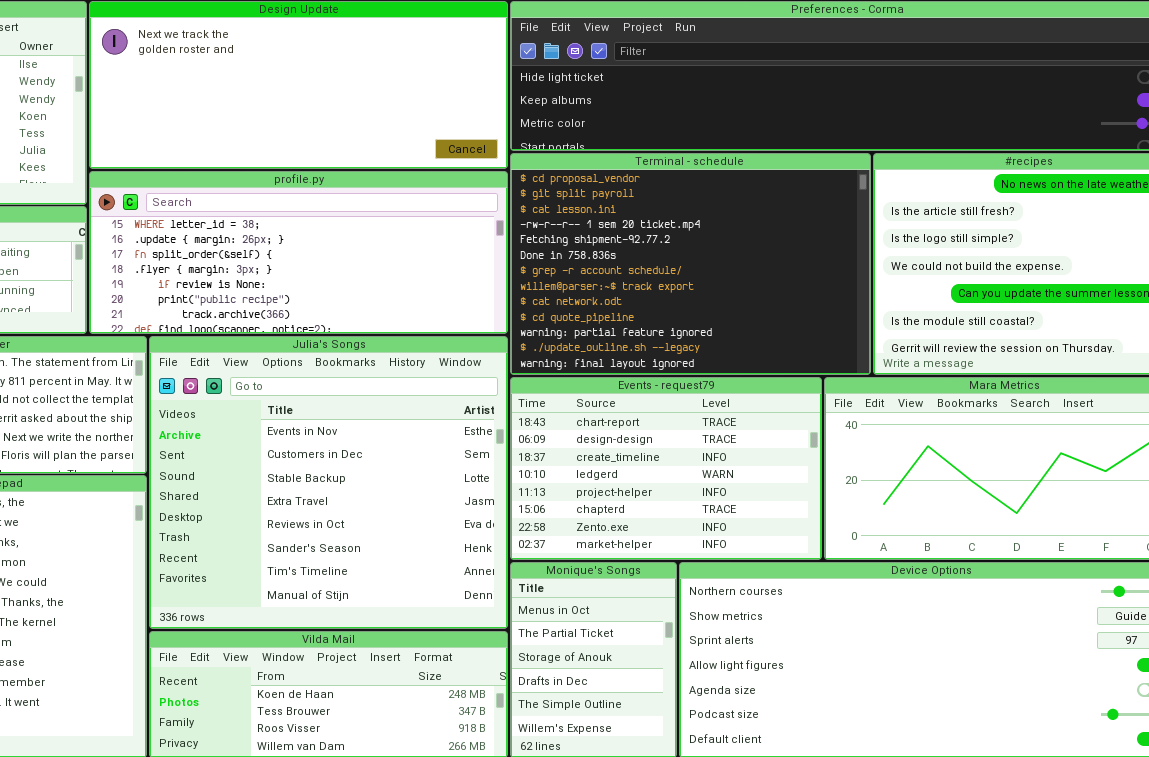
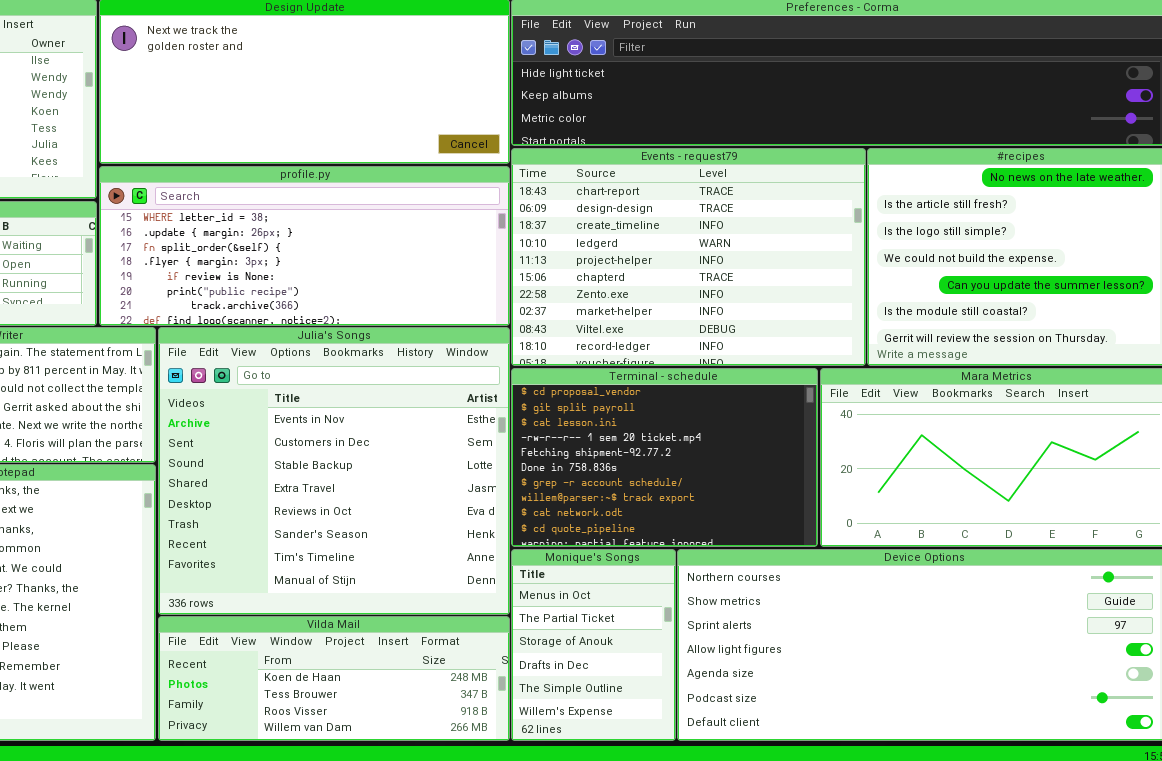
Terminal - schedule: [510,153,871,375] -> [511,368,818,547], moved, resized
Events - request79: [510,377,822,560] -> [511,148,866,366], moved, resized

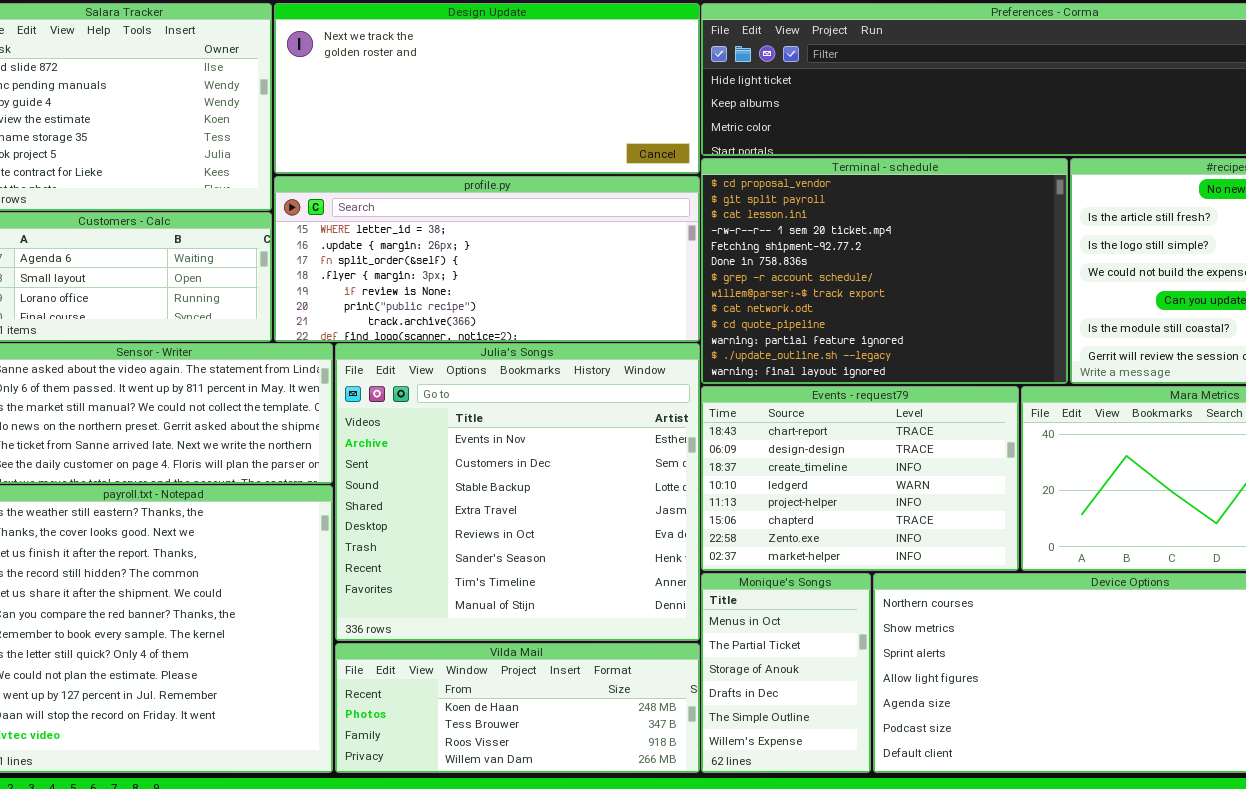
Events - request79: [511,148,866,366] -> [701,386,1019,571], moved, resized
Terminal - schedule: [511,368,818,547] -> [701,158,1068,384], moved, resized

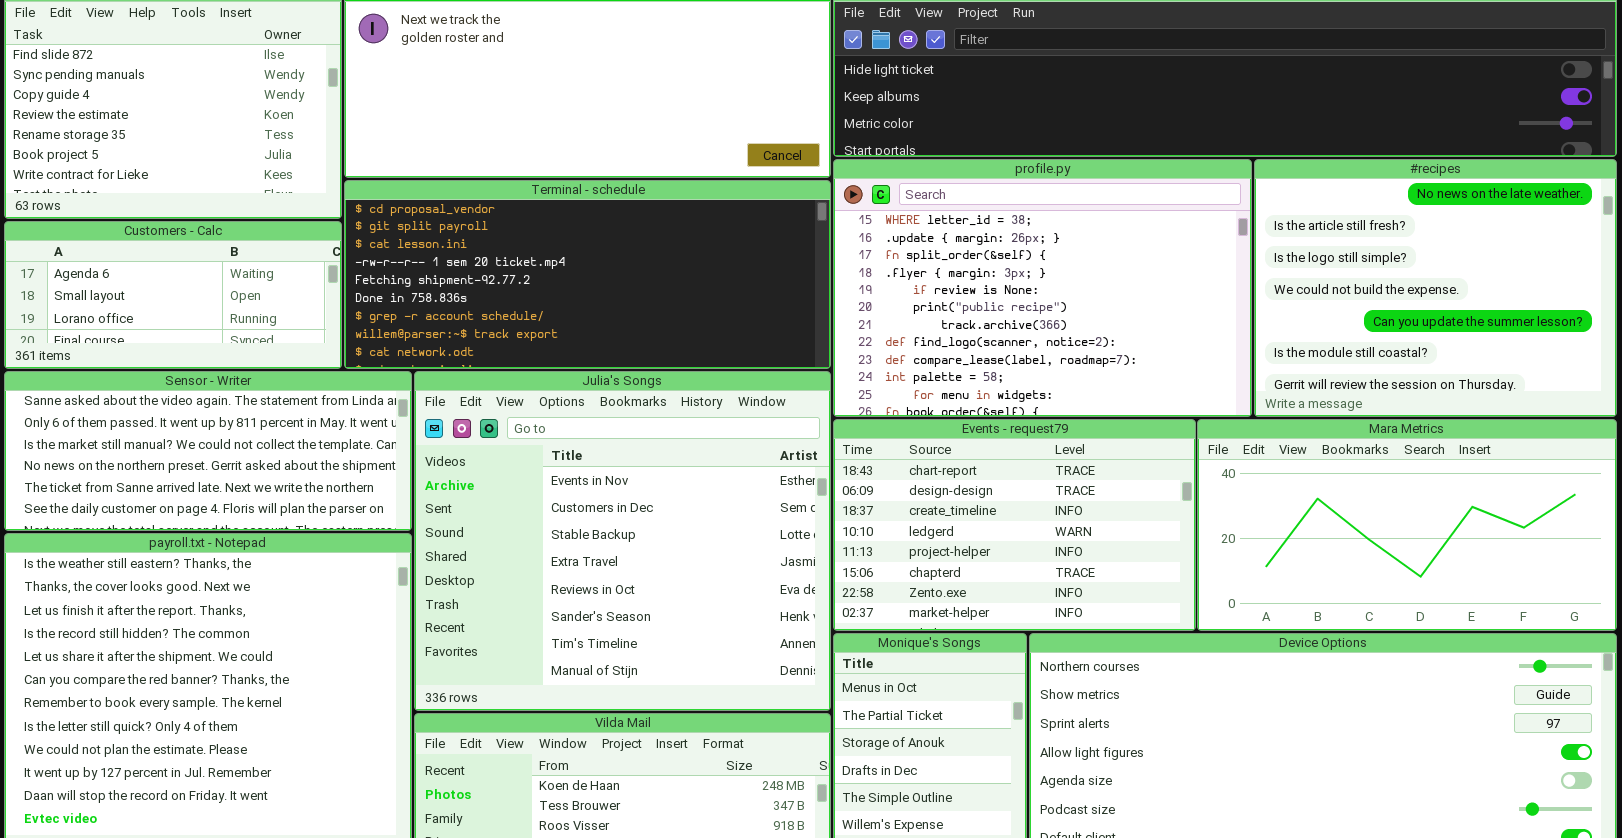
Terminal - schedule: [701,158,1068,384] -> [344,180,831,369], moved, resized
profile.py: [274,176,700,342] -> [833,159,1252,417], moved, resized

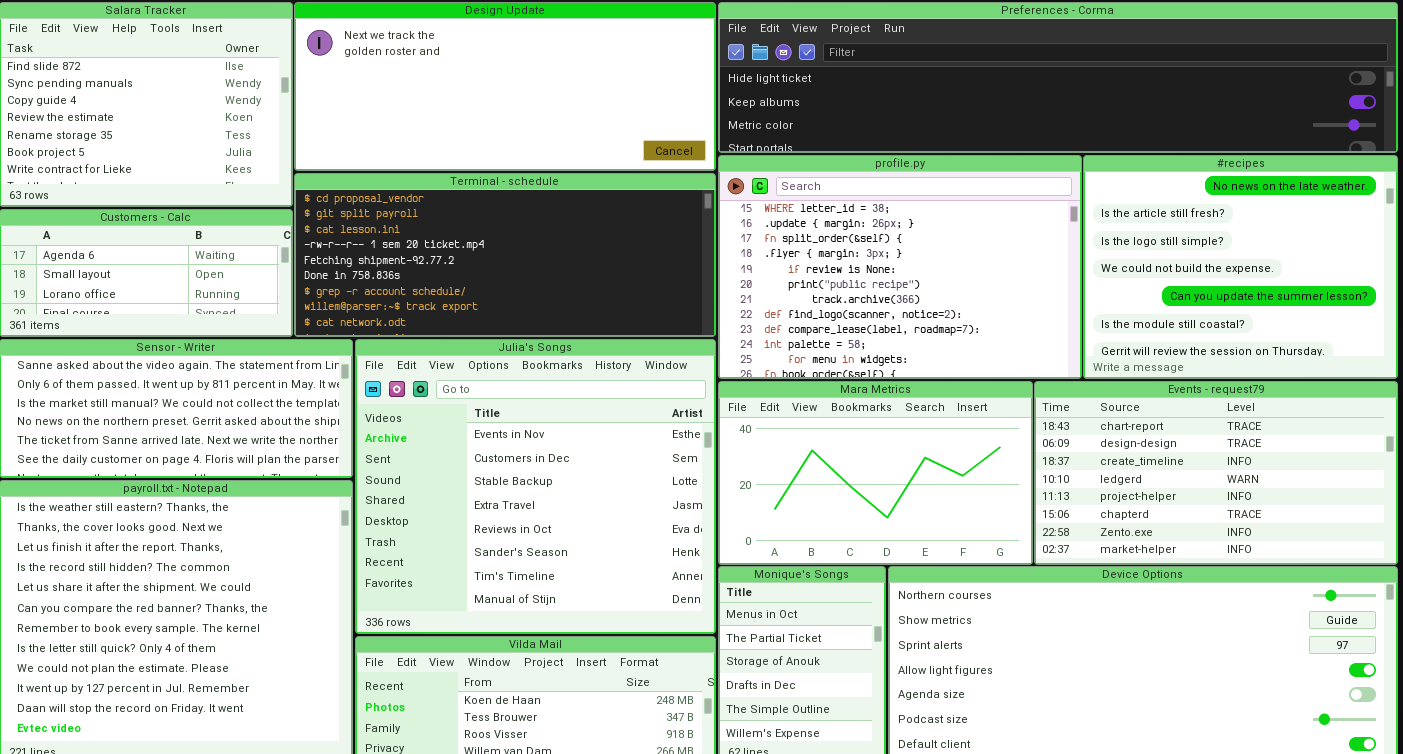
Events - request79: [833,419,1196,631] -> [1034,381,1398,565], moved, resized
Mara Metrics: [1197,419,1617,631] -> [718,381,1033,565], moved, resized

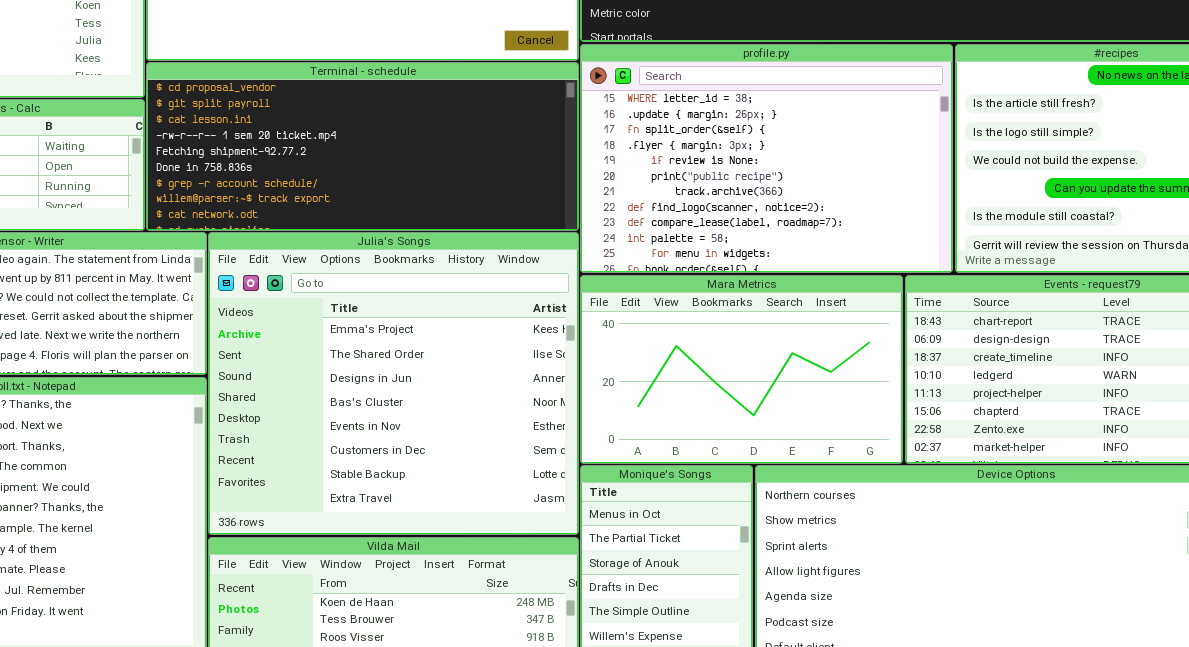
Julia's Songs: [355,339,716,634] -> [208,232,579,535], scrolled up 4 rows

